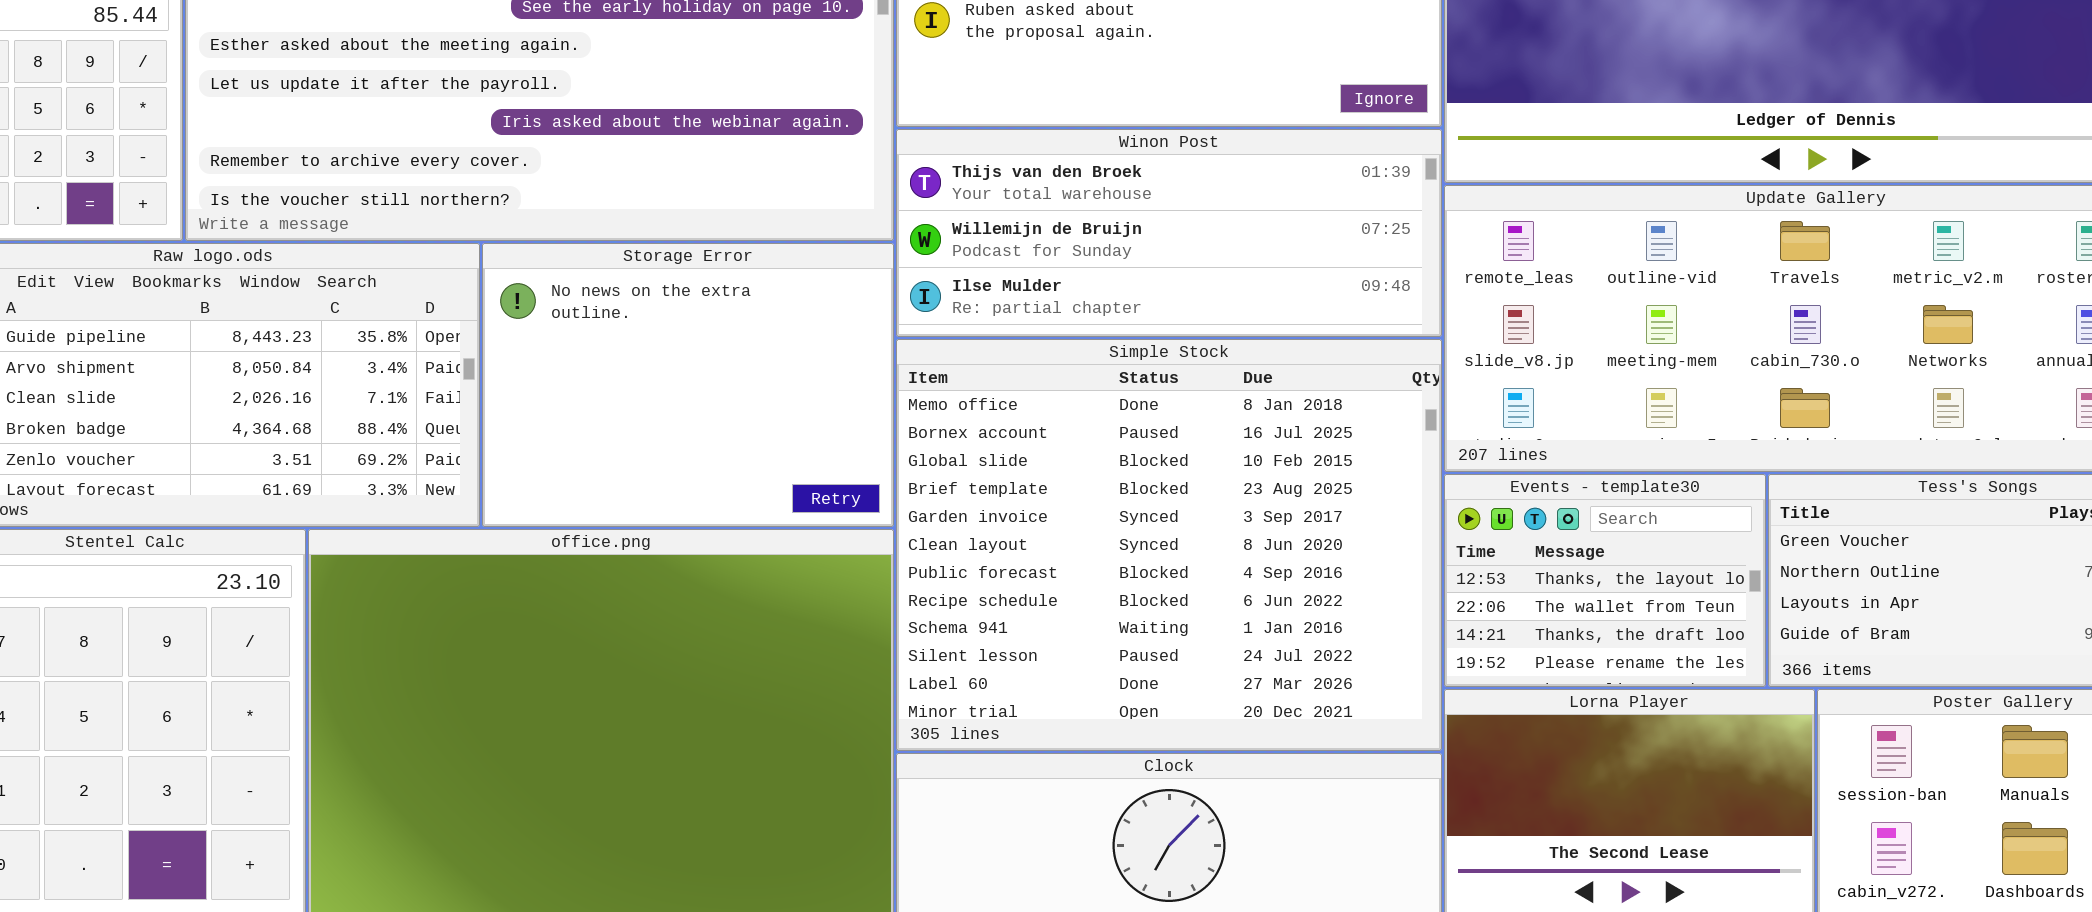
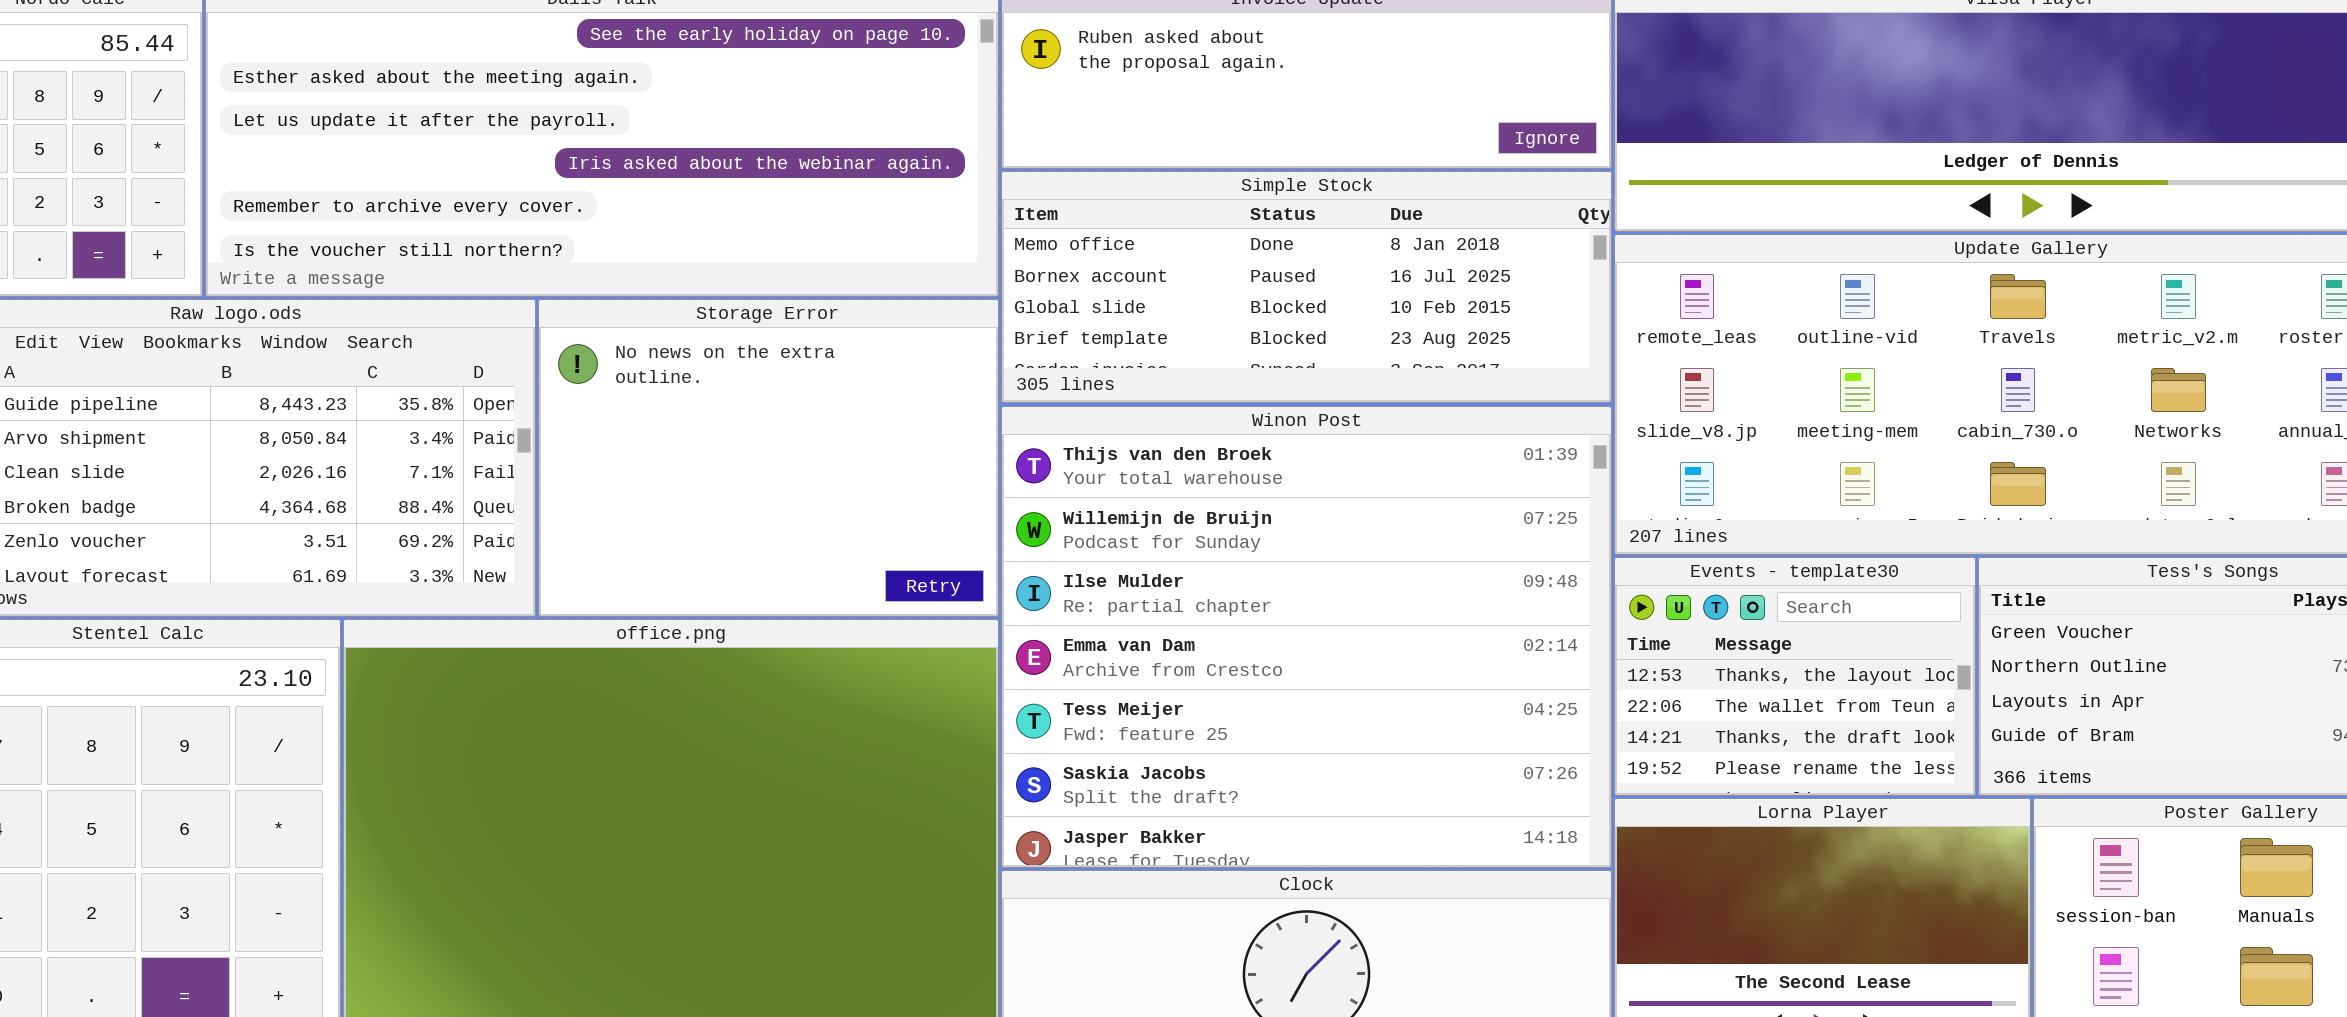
Winon Post: [896,129,1442,337] -> [1001,406,1612,868], moved, resized
Simple Stock: [896,339,1442,751] -> [1001,171,1612,403], moved, resized

